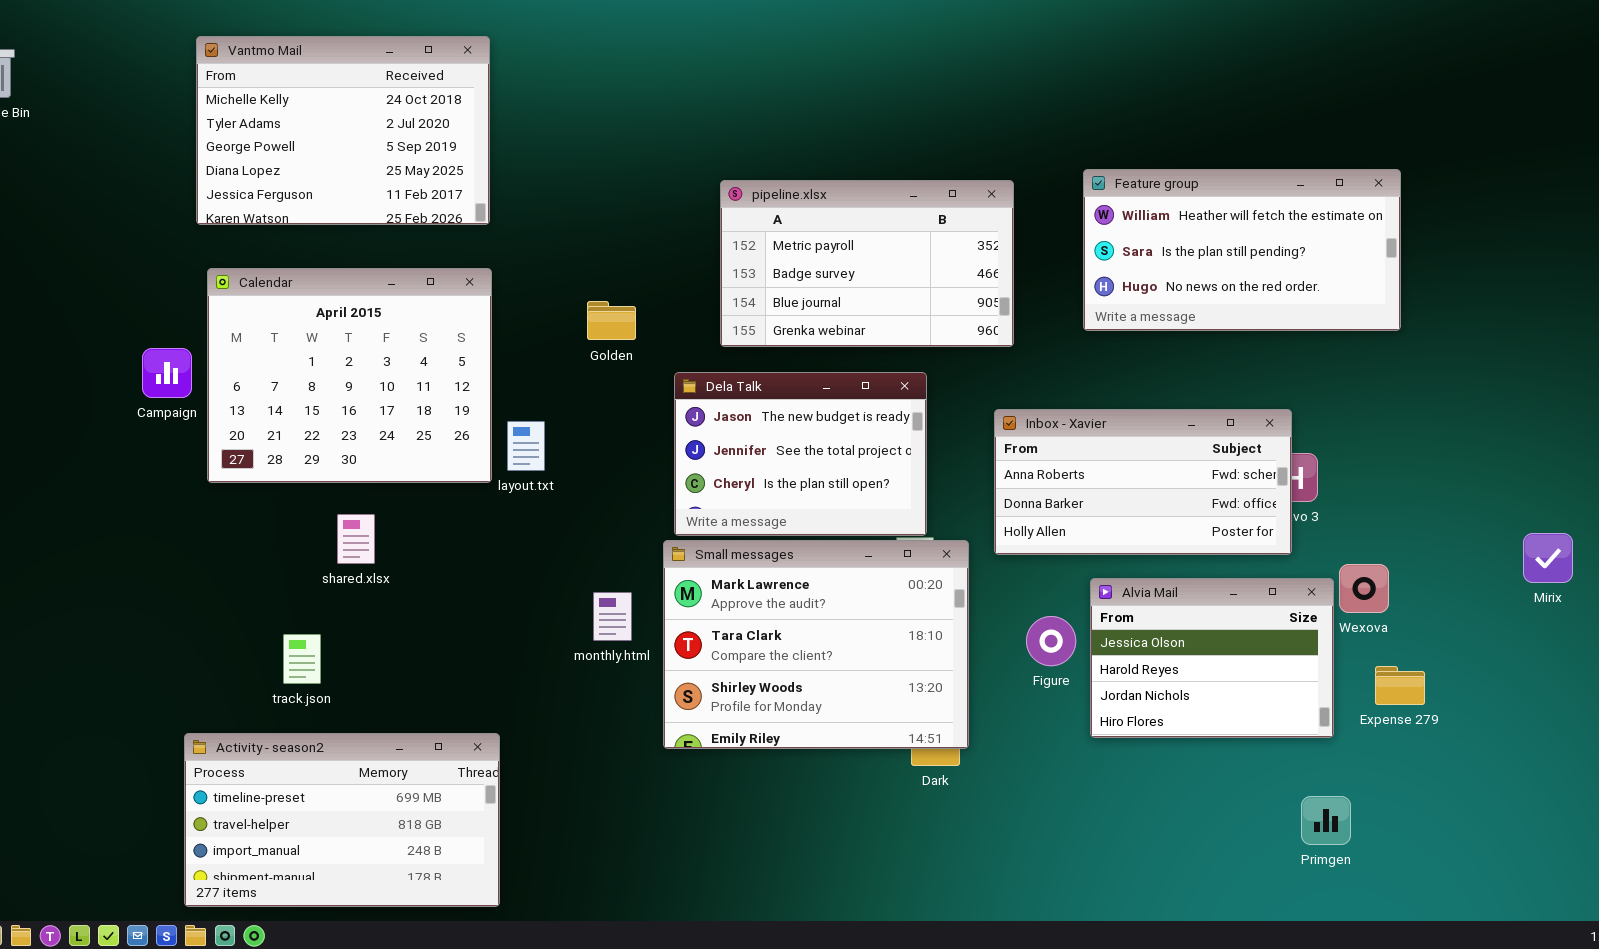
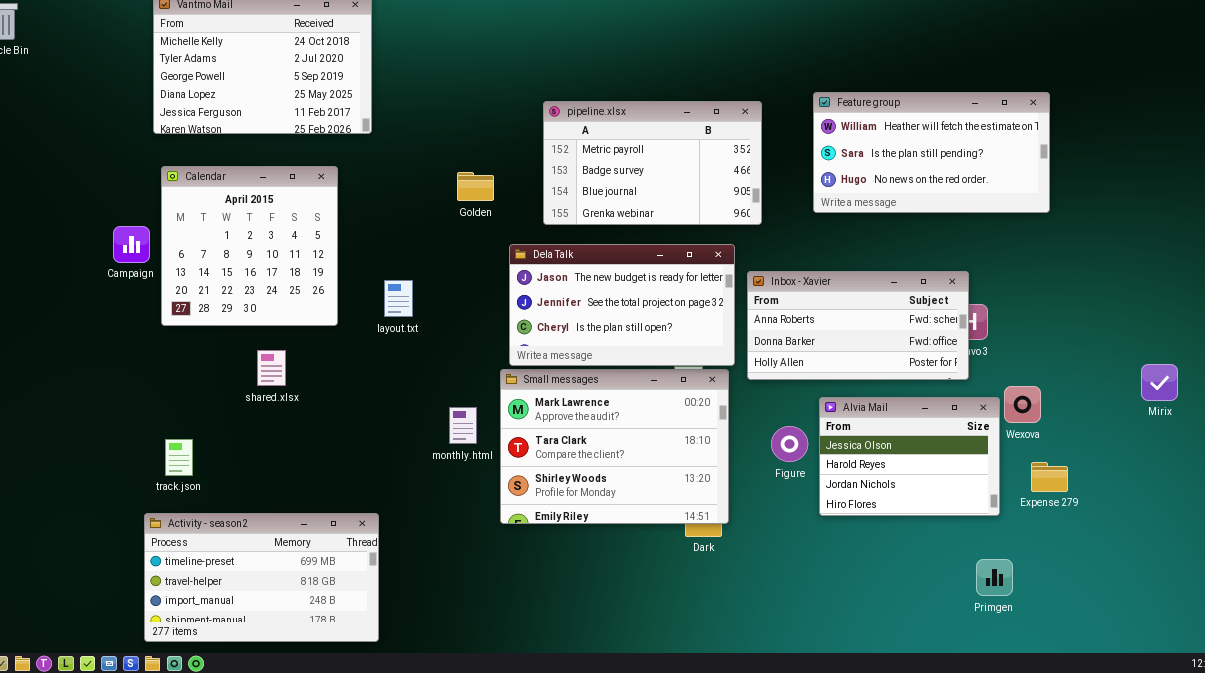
Calendar: [207,268,492,483] -> [161,166,338,326], resized
Golden: [587,301,636,340] -> [457,172,494,201], moved
Dela Talk: [674,372,927,536] -> [509,244,735,366], resized
track.json: [283,634,321,684] -> [165,439,193,476], moved

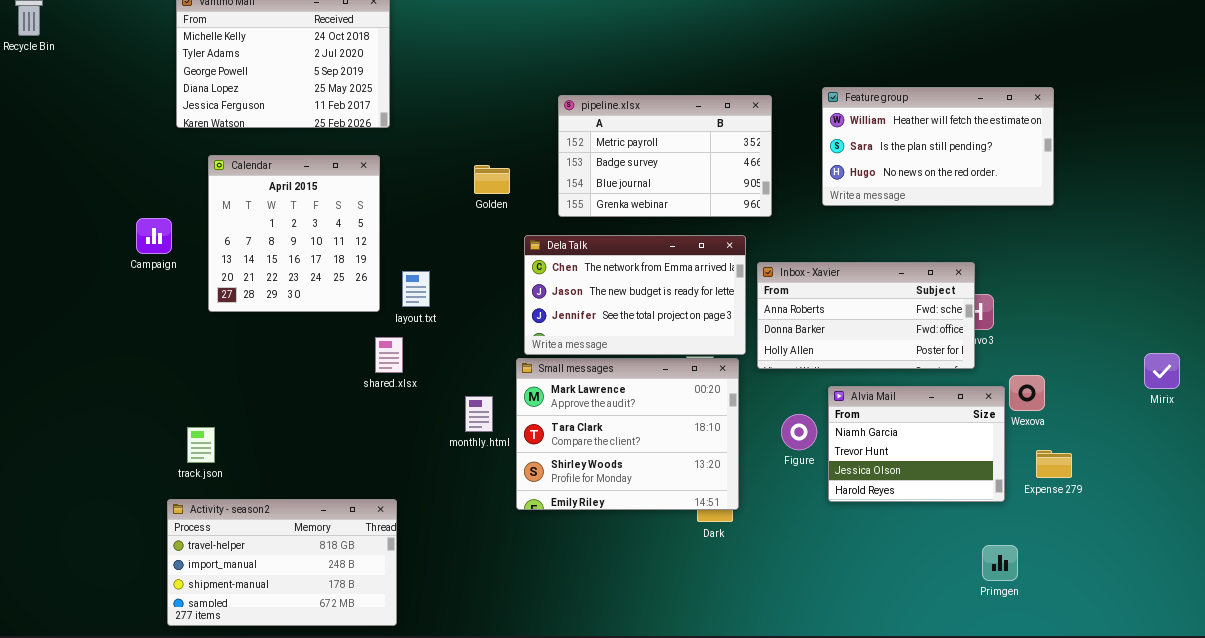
Calendar: [161,166,338,326] -> [208,155,380,312], moved
Dela Talk: [509,244,735,366] -> [524,235,746,355], scrolled up 1 row
shared.xlsx: [257,350,286,386] -> [375,337,403,373], moved
Alvia Mail: [819,397,1000,516] -> [828,386,1005,502], scrolled up 2 rows
Activity - season2: [144,513,379,642] -> [167,499,397,626], scrolled down 1 row

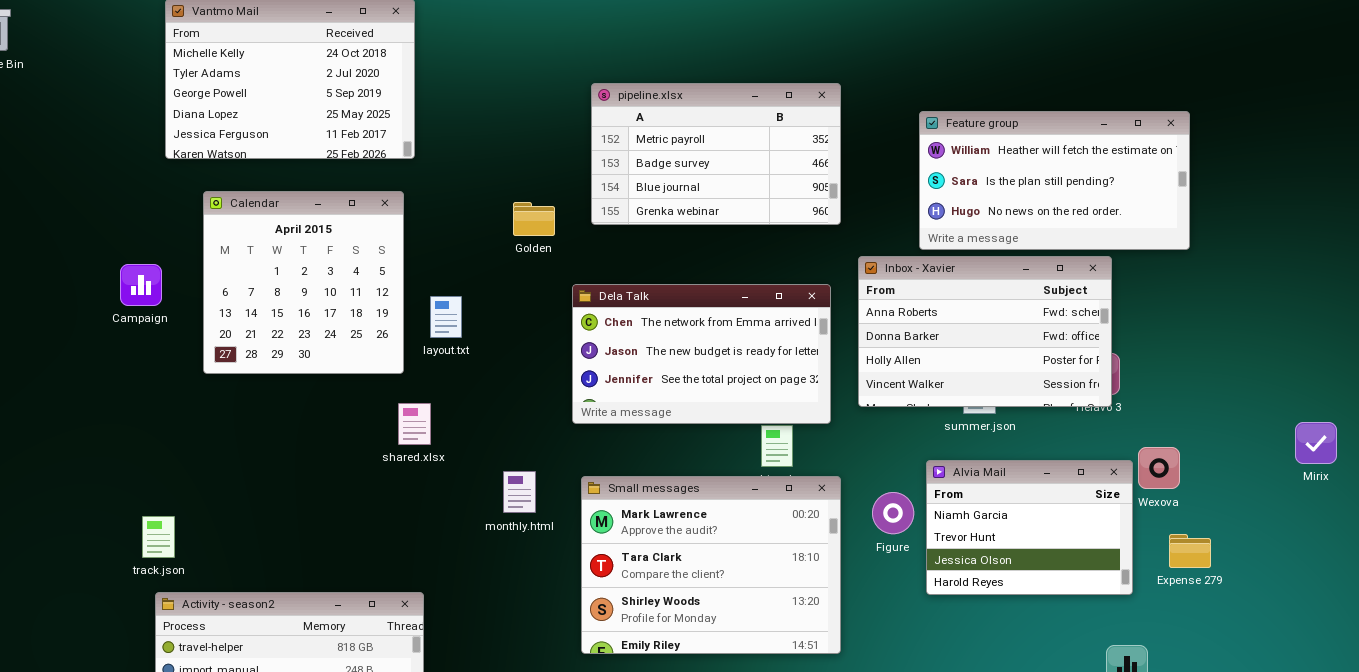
pipeline.xlsx: [558,95,772,217] -> [591,83,841,225], moved
Inbox - Xavier: [757,262,975,369] -> [858,256,1112,407], moved, resized
layout.txt: [402,271,430,307] -> [430,296,462,338], moved
Small messages: [516,358,739,510] -> [581,476,841,654], moved
track.json: [187,427,215,463] -> [142,516,175,558], moved

